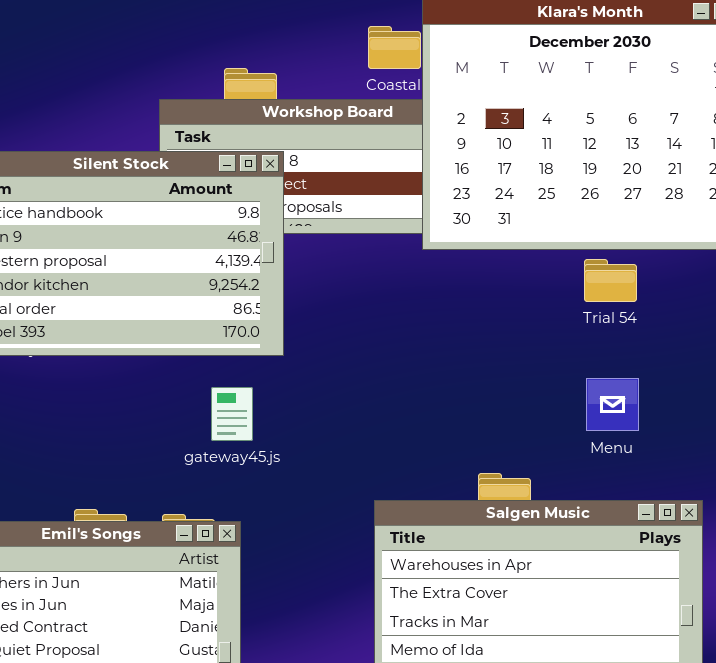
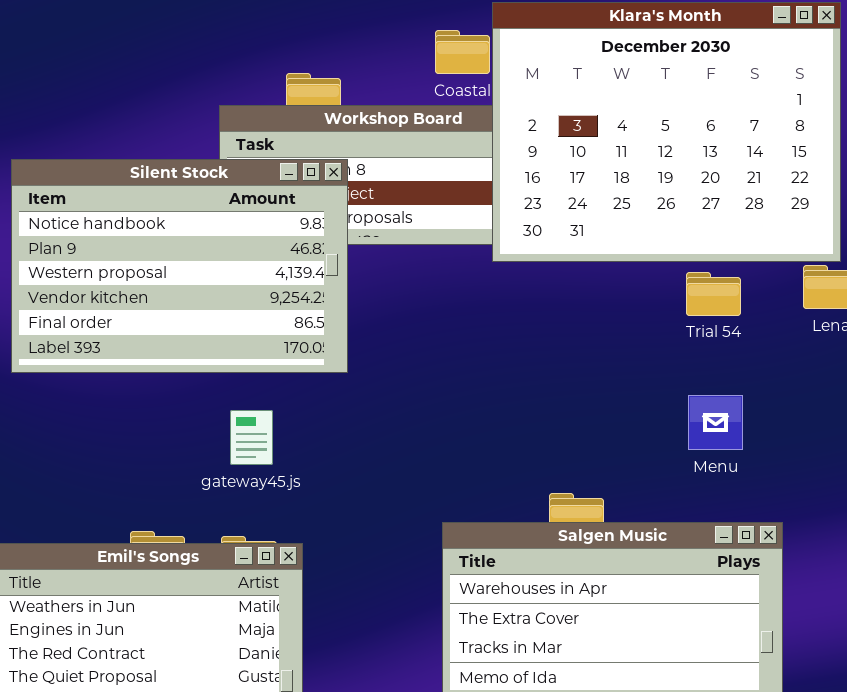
Trial 54: [584,259,637,302] -> [686,272,741,316], moved
Menu: [586,378,639,431] -> [688,395,743,450], moved
gateway45.js: [211,387,253,441] -> [230,410,273,465], moved

